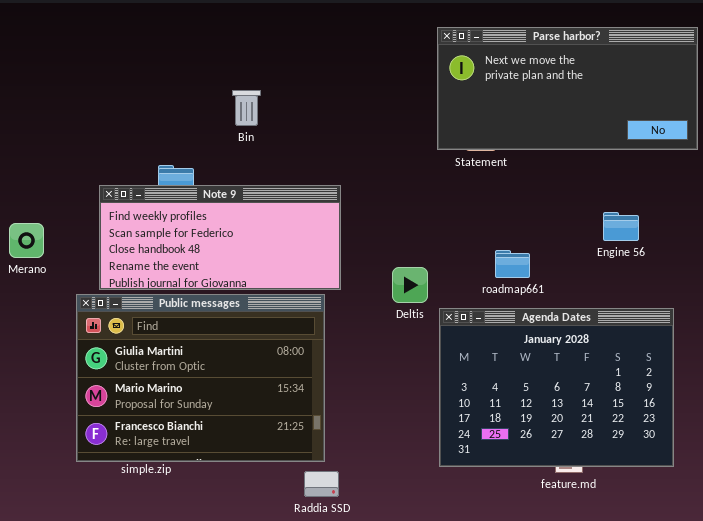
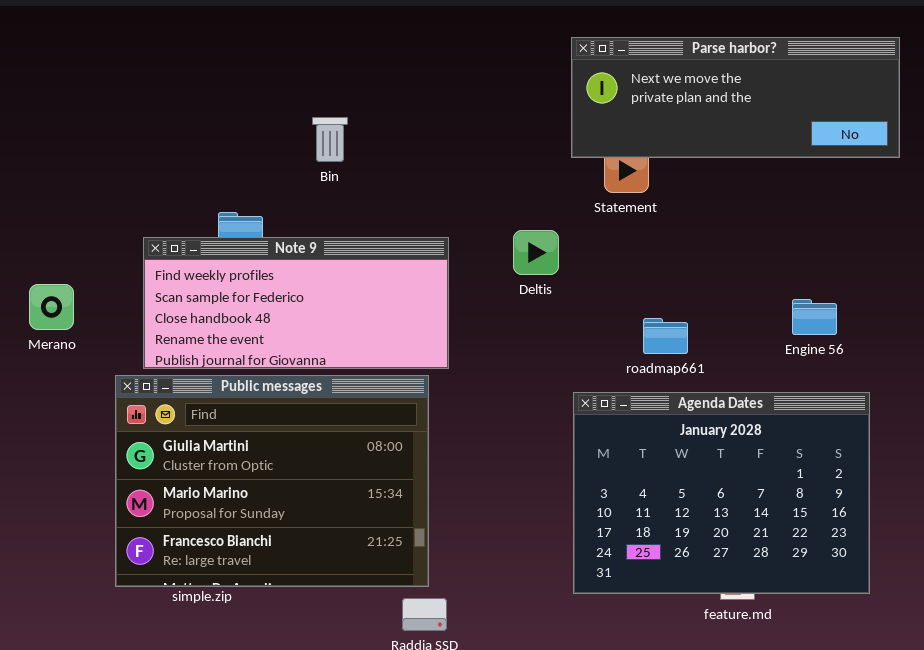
Parse harbor?: [437,27,698,150] -> [571,37,900,158], resized
Engine 56: [603,212,639,241] -> [792,299,837,335], moved
Deltis: [392,267,428,303] -> [513,230,559,275], moved

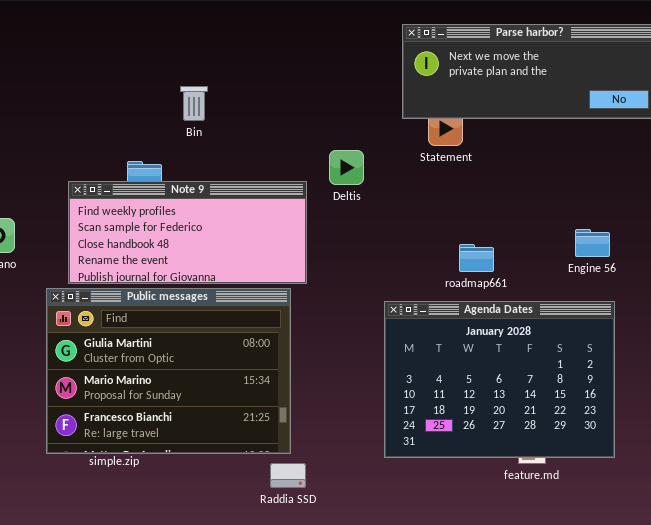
Bin: [312,117,348,162] -> [180,86,208,121], moved
Deltis: [513,230,559,275] -> [329,150,364,185], moved
Agenda Dates: [573,392,870,594] -> [384,301,615,458], moved

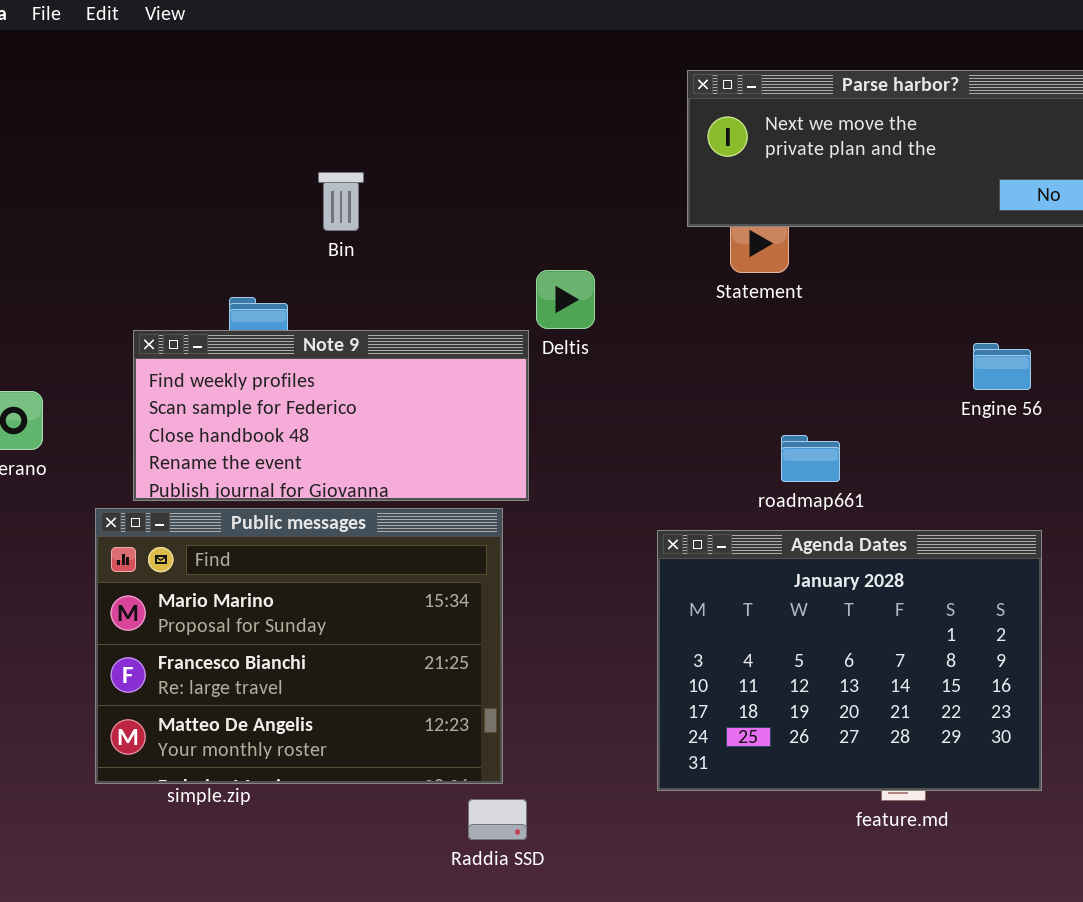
Deltis: [329,150,364,185] -> [536,270,595,329], moved
Engine 56: [575,229,610,257] -> [973,343,1031,390], moved
Public messages: [46,288,291,454] -> [95,508,503,784], scrolled down 1 row

